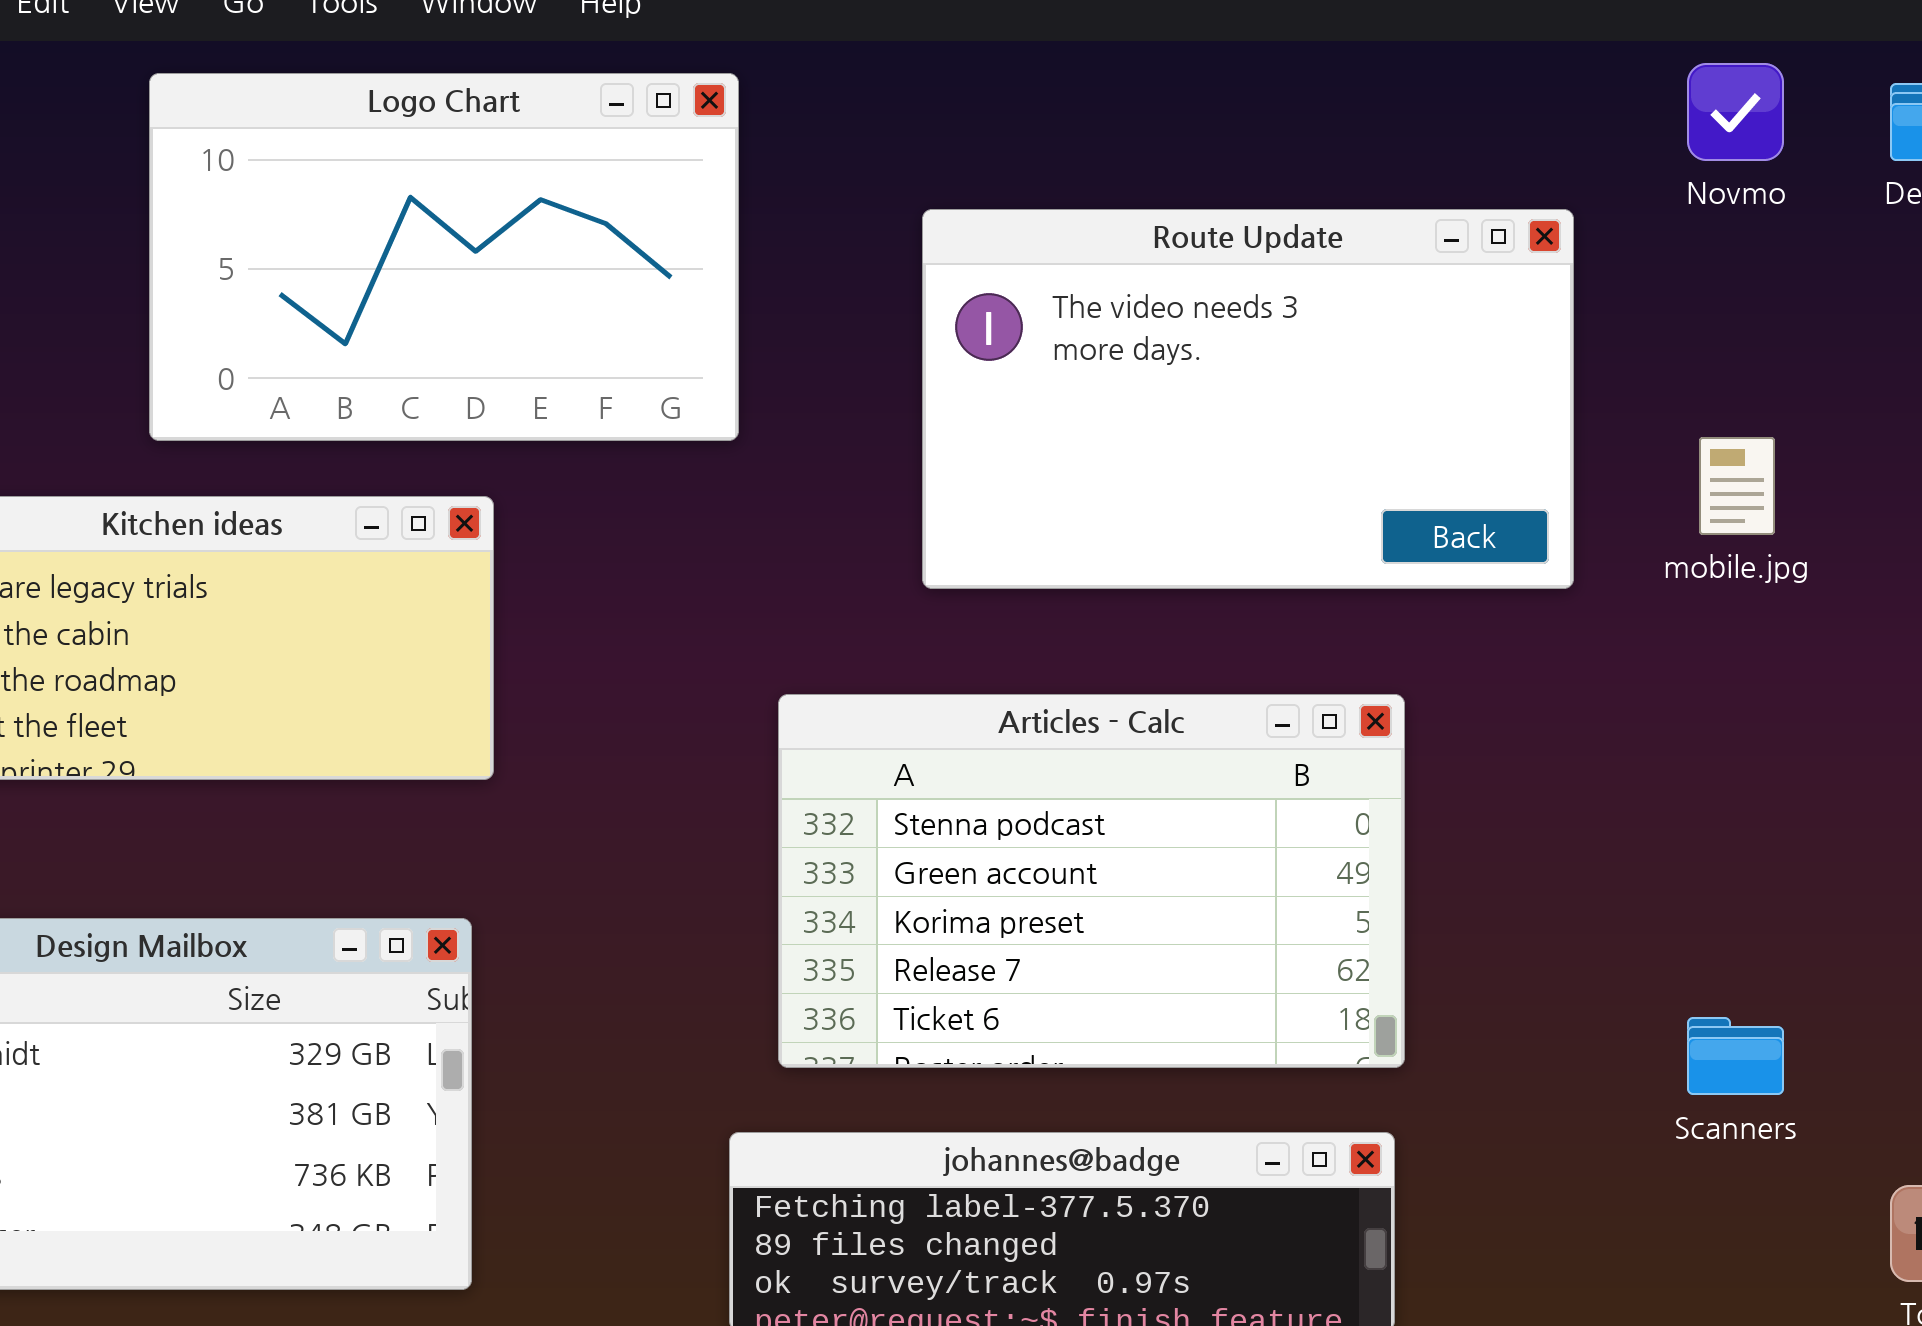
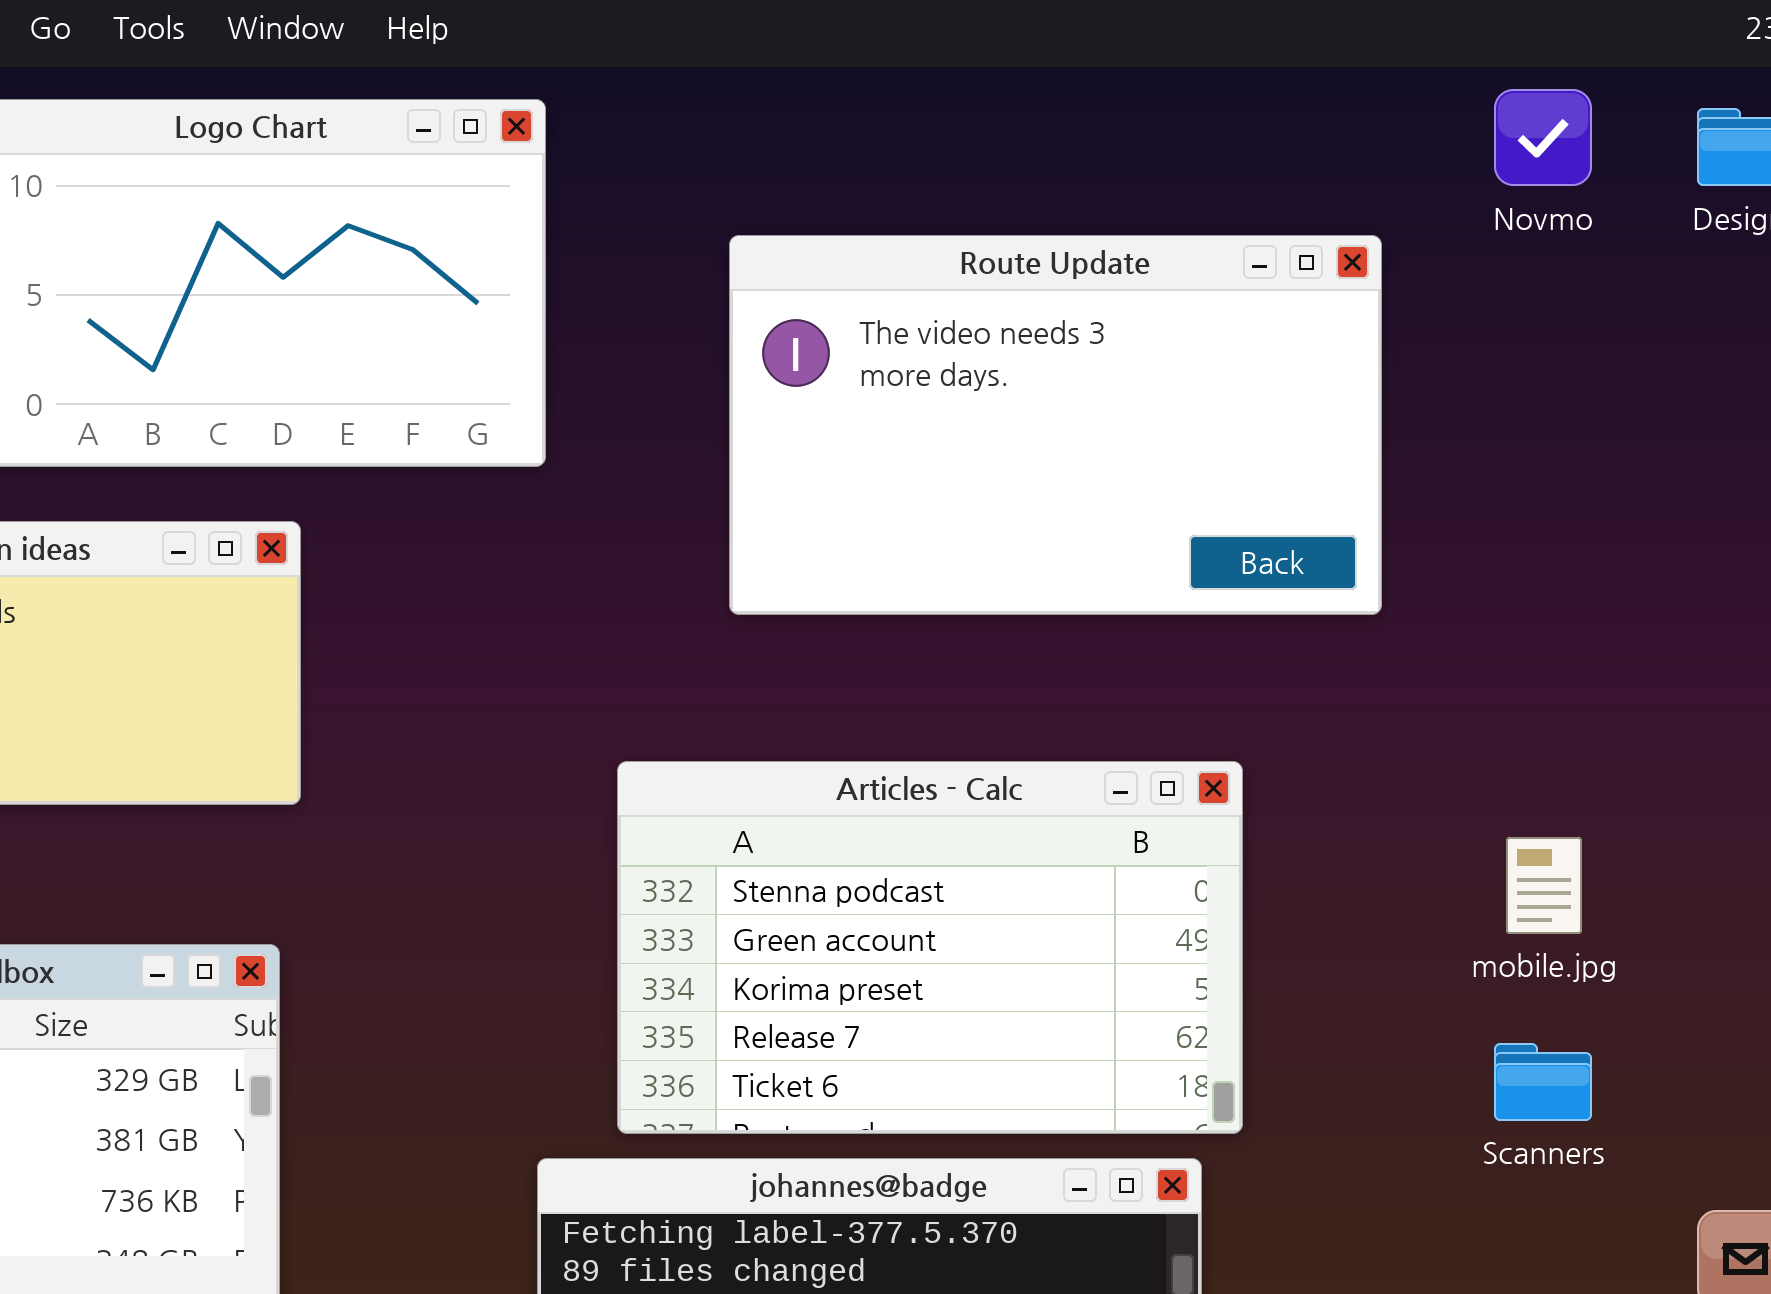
mobile.jpg: [1699,437,1775,535] -> [1506,837,1582,934], moved
Articles - Calc: [778,694,1405,1068] -> [617,761,1243,1134], moved

